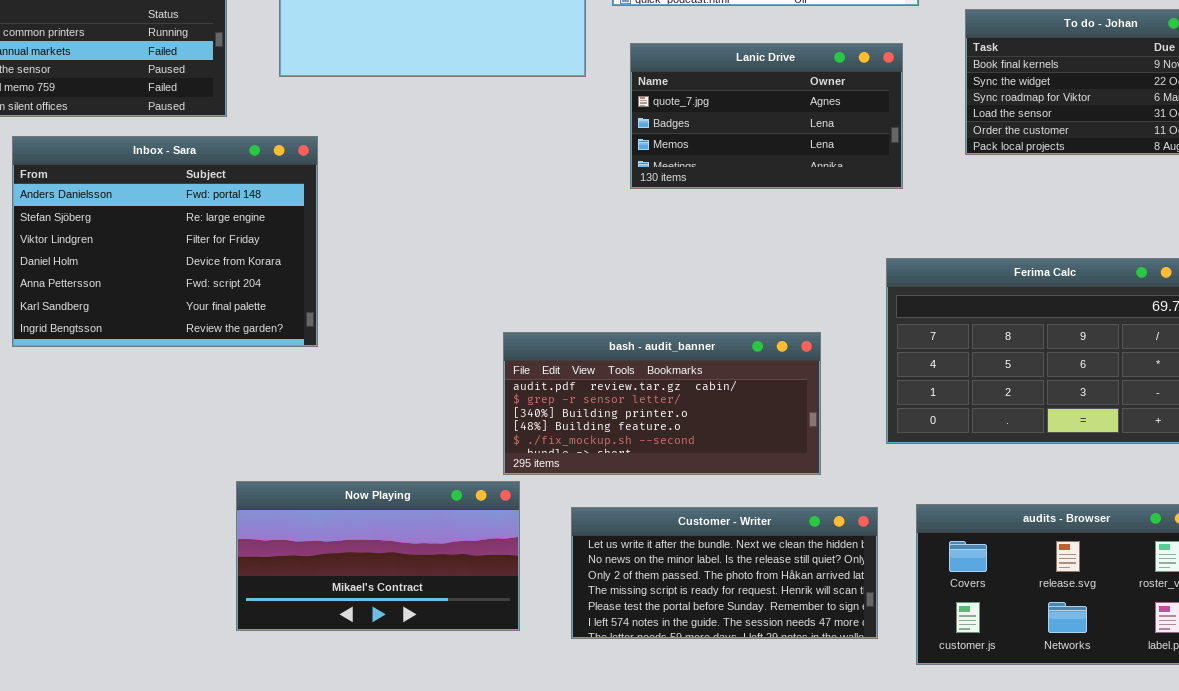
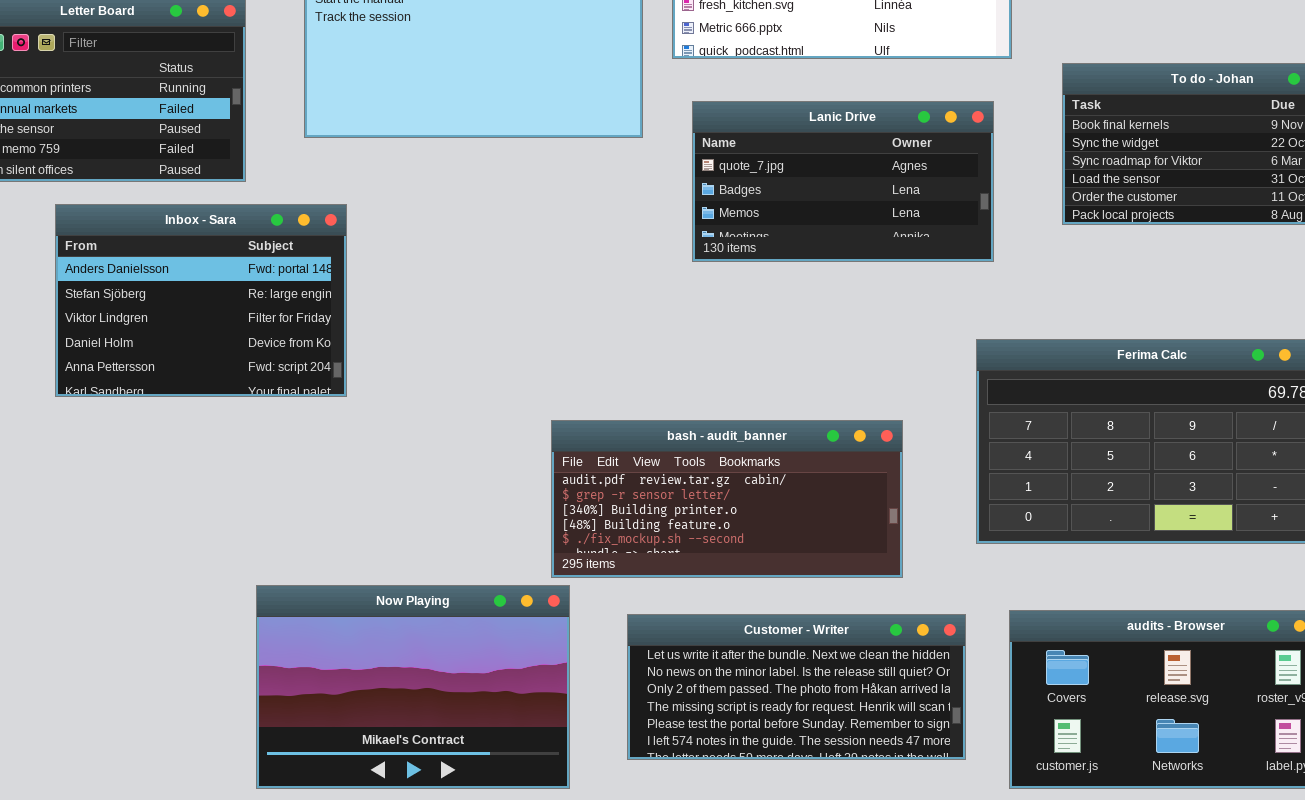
Inbox - Sara: [12,136,318,347] -> [55,204,347,397], resized
Now Playing: [236,481,520,631] -> [256,585,570,789], resized

